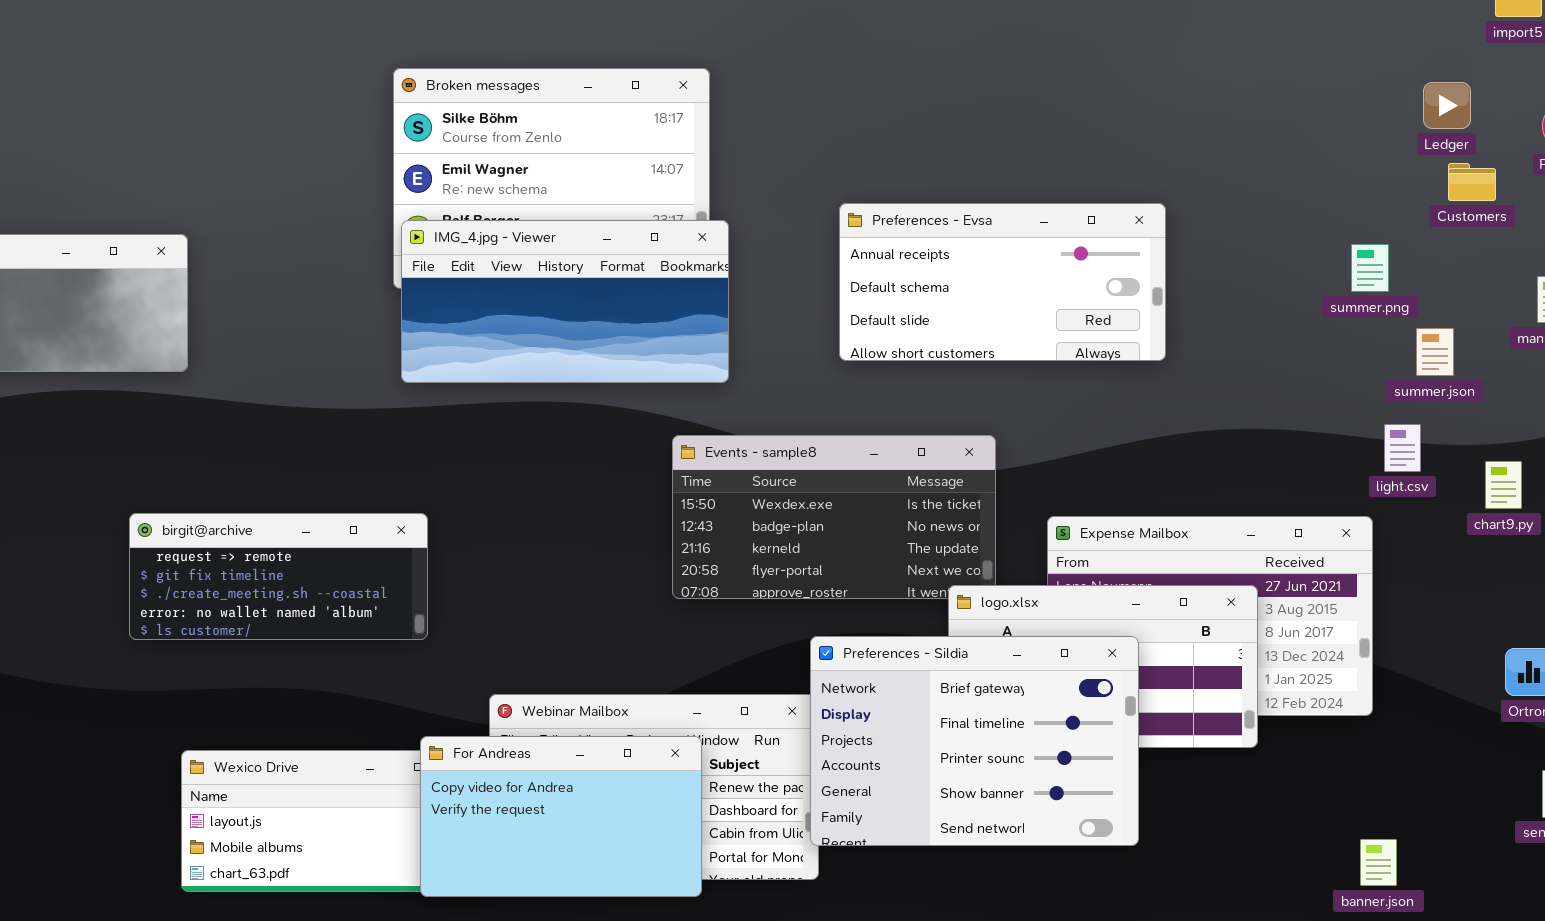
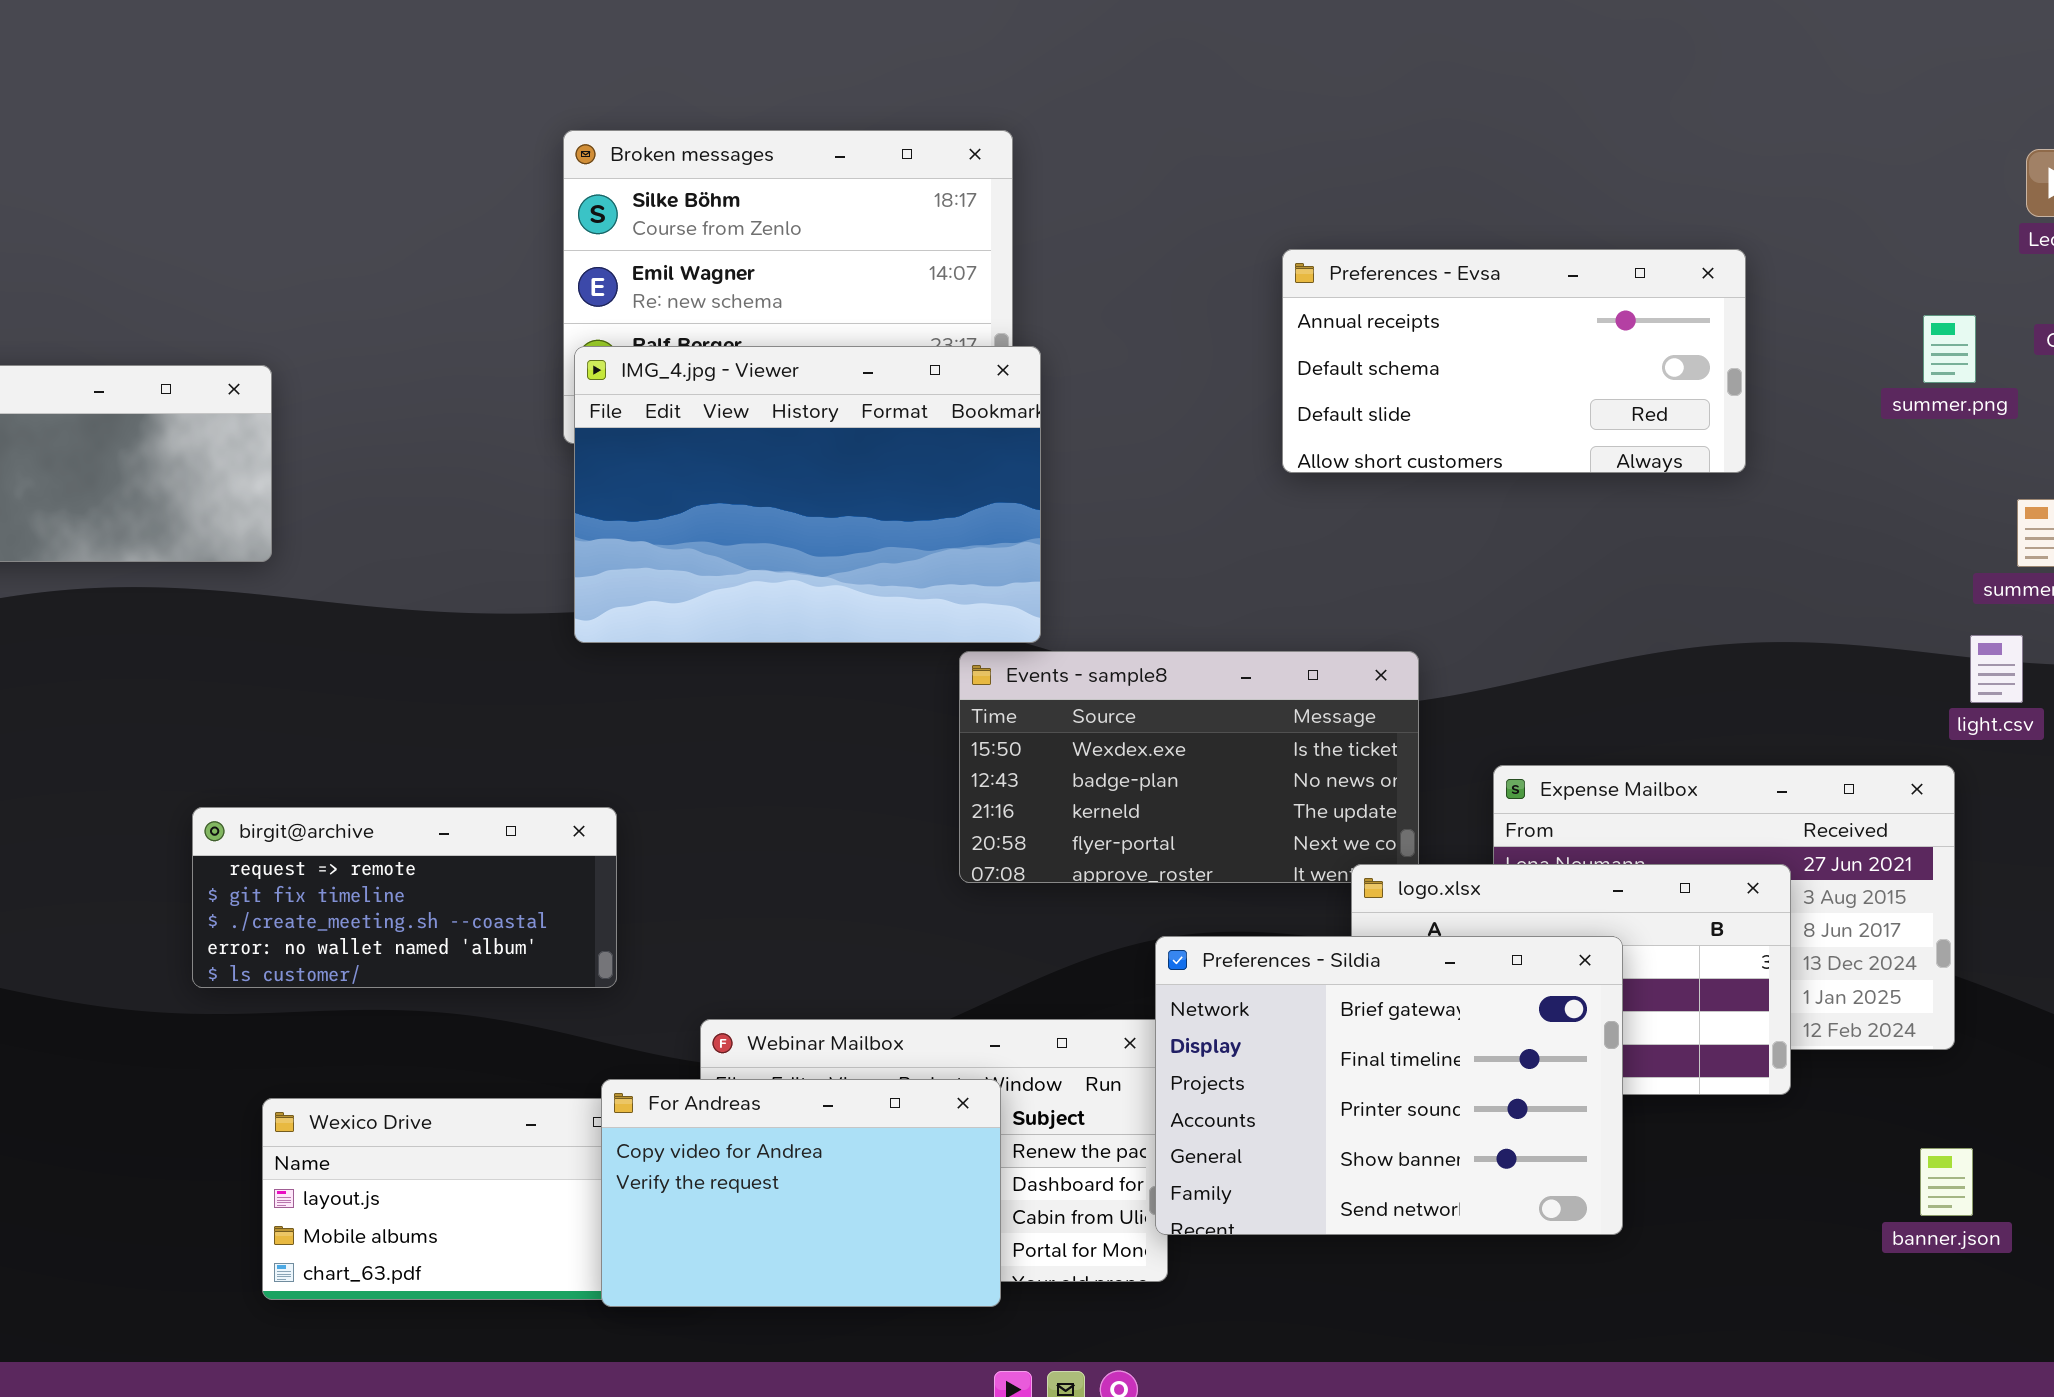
Preferences - Evsa: [839,203,1166,361] -> [1282,249,1746,473], moved
IMG_4.jpg - Viewer: [401,220,729,383] -> [574,346,1041,643], resized
summer.png: [1351,244,1389,292] -> [1923,315,1976,383], moved
birgit@archive: [129,513,428,640] -> [192,807,617,988], moved
banner.json: [1360,839,1397,886] -> [1920,1148,1973,1216], moved

